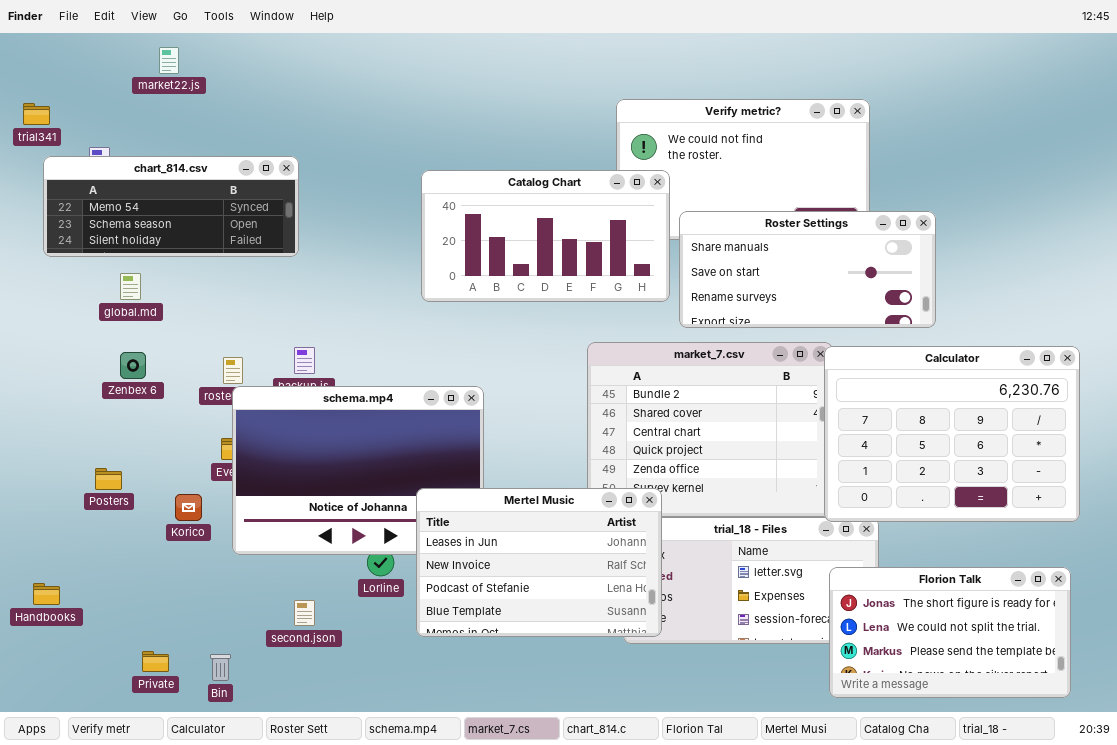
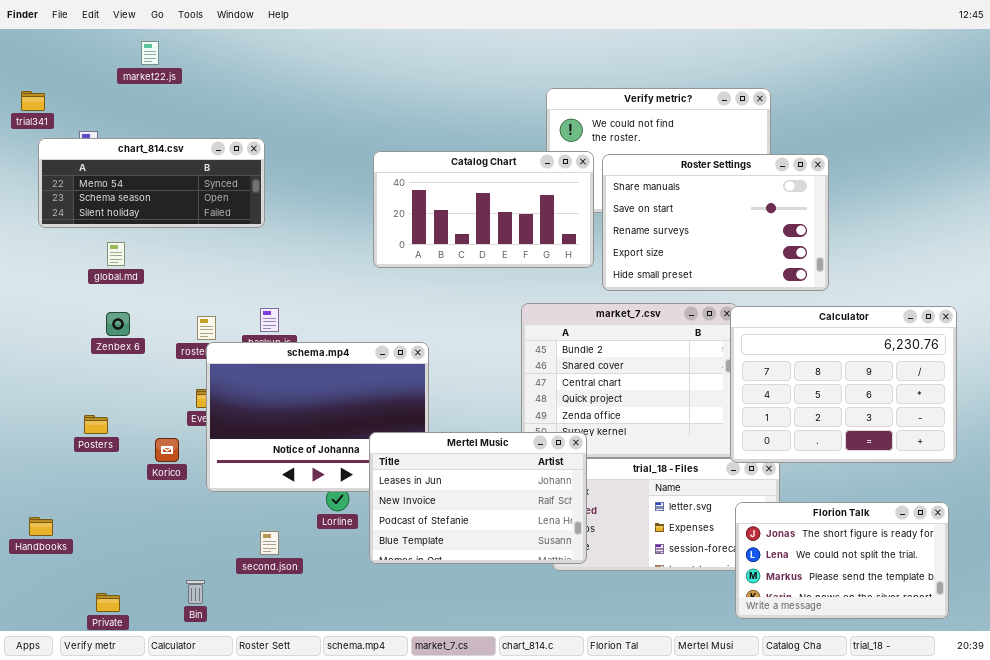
Roster Settings: [679,211,936,328] -> [602,154,829,291], resized
Private: [142,651,169,672] -> [96,593,120,612], moved

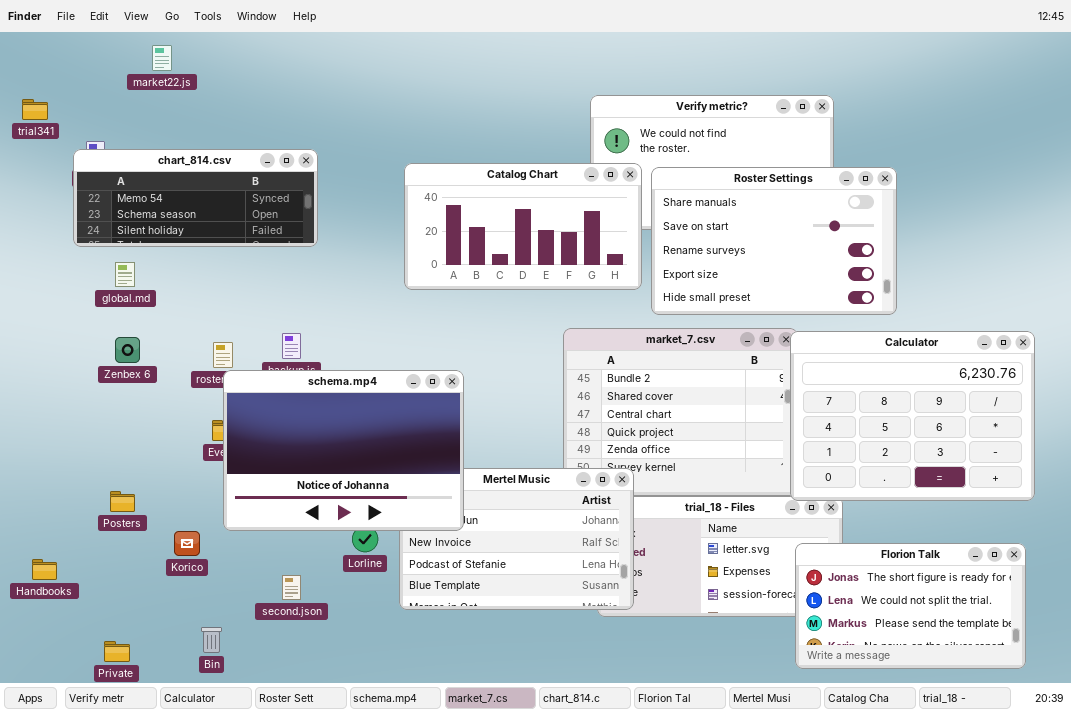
chart_814.csv: [38,138,265,228] -> [73,149,318,247], moved
schema.mp4: [206,342,429,492] -> [223,370,464,531], raised
Posters: [84,415,108,434] -> [110,491,135,512], moved
Korico: [155,438,179,462] -> [174,531,200,556], moved

